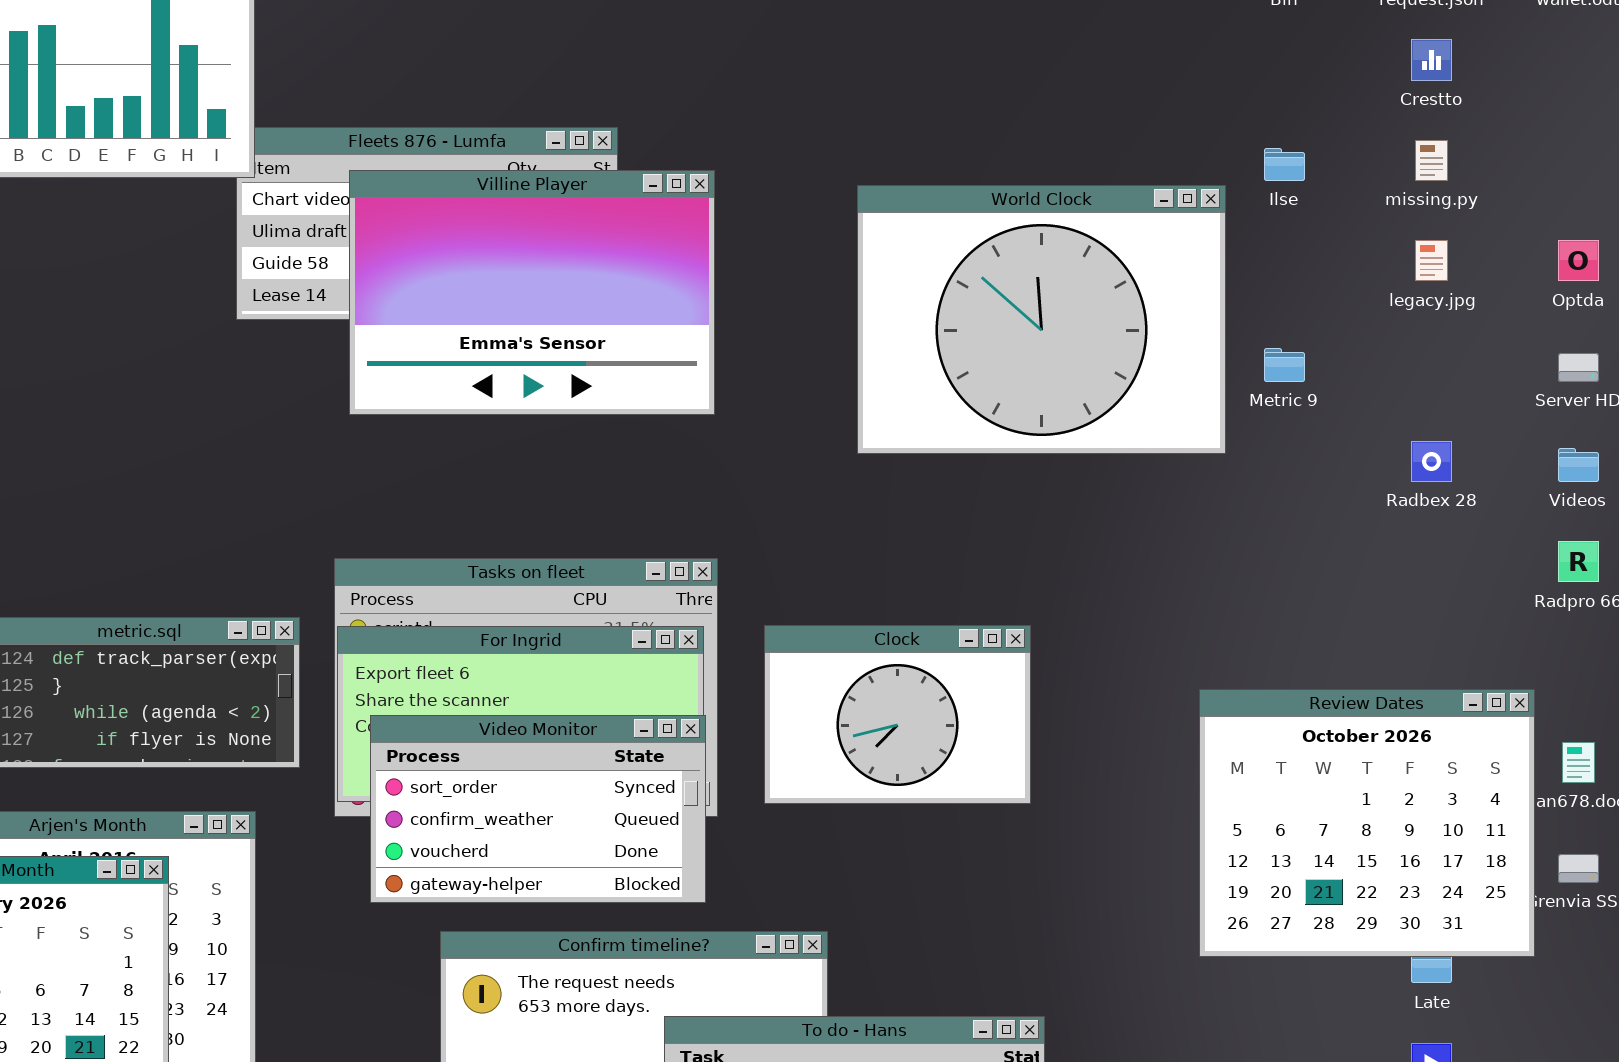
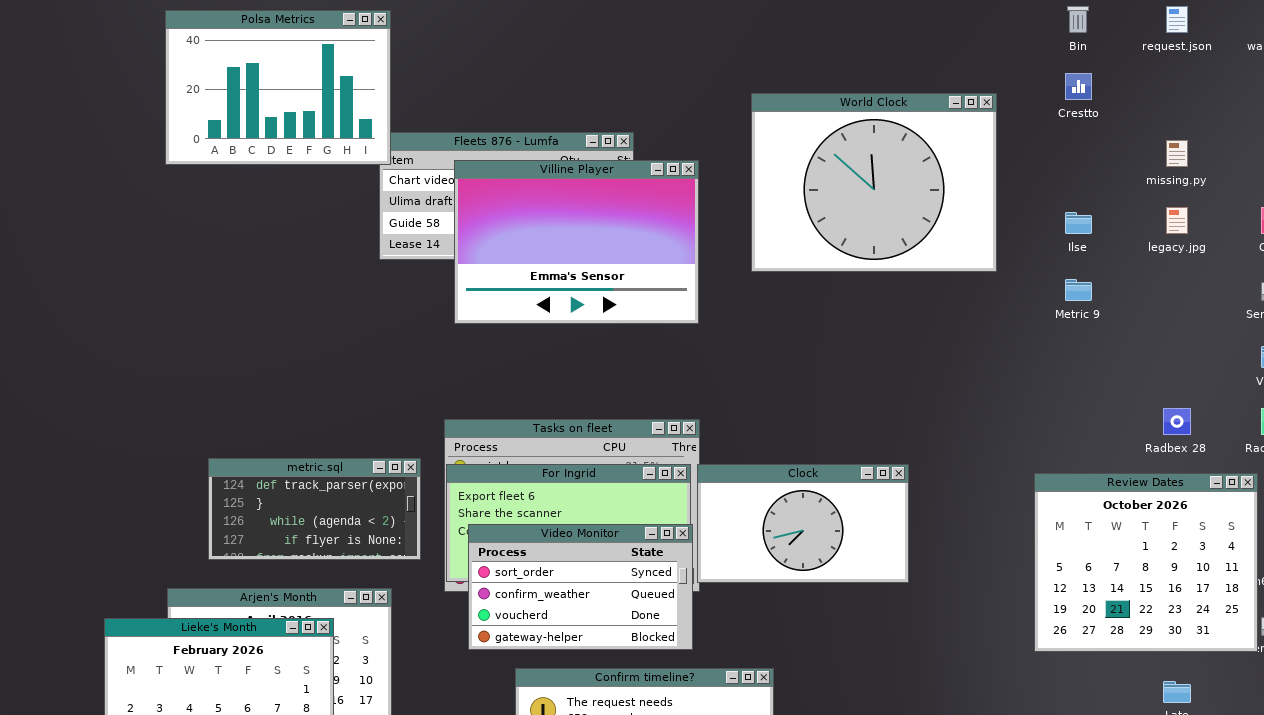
Crestto: [1411,39,1452,81] -> [1065,73,1092,100], moved
Ilse: [1264,148,1305,181] -> [1065,212,1092,234], moved
World Clock: [857,185,1226,454] -> [751,93,997,272], moved
Radbex 28: [1411,441,1452,482] -> [1163,408,1191,435], moved
Clock: [764,625,1031,804] -> [697,464,909,583], resized
Review Dates: [1199,689,1535,957] -> [1034,473,1258,652], moved

